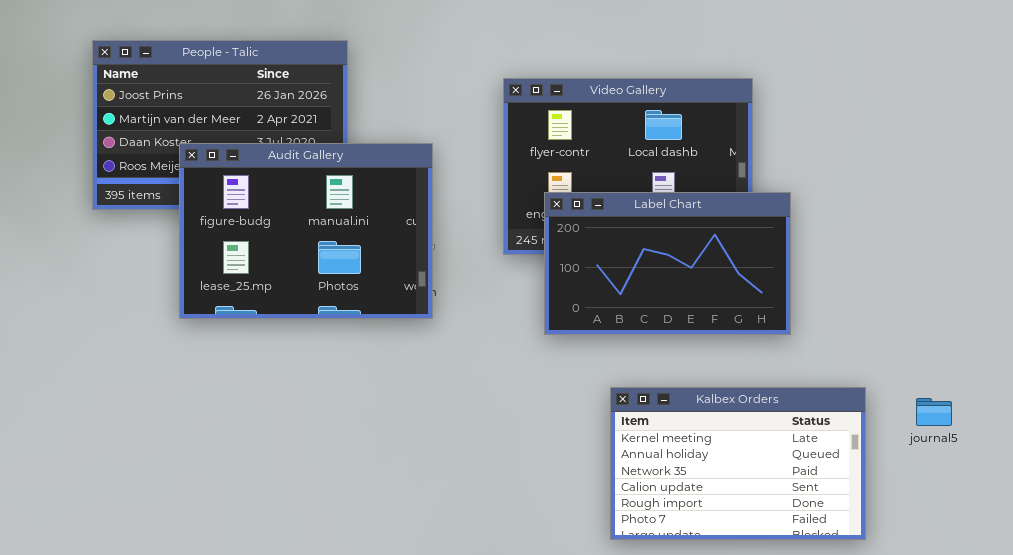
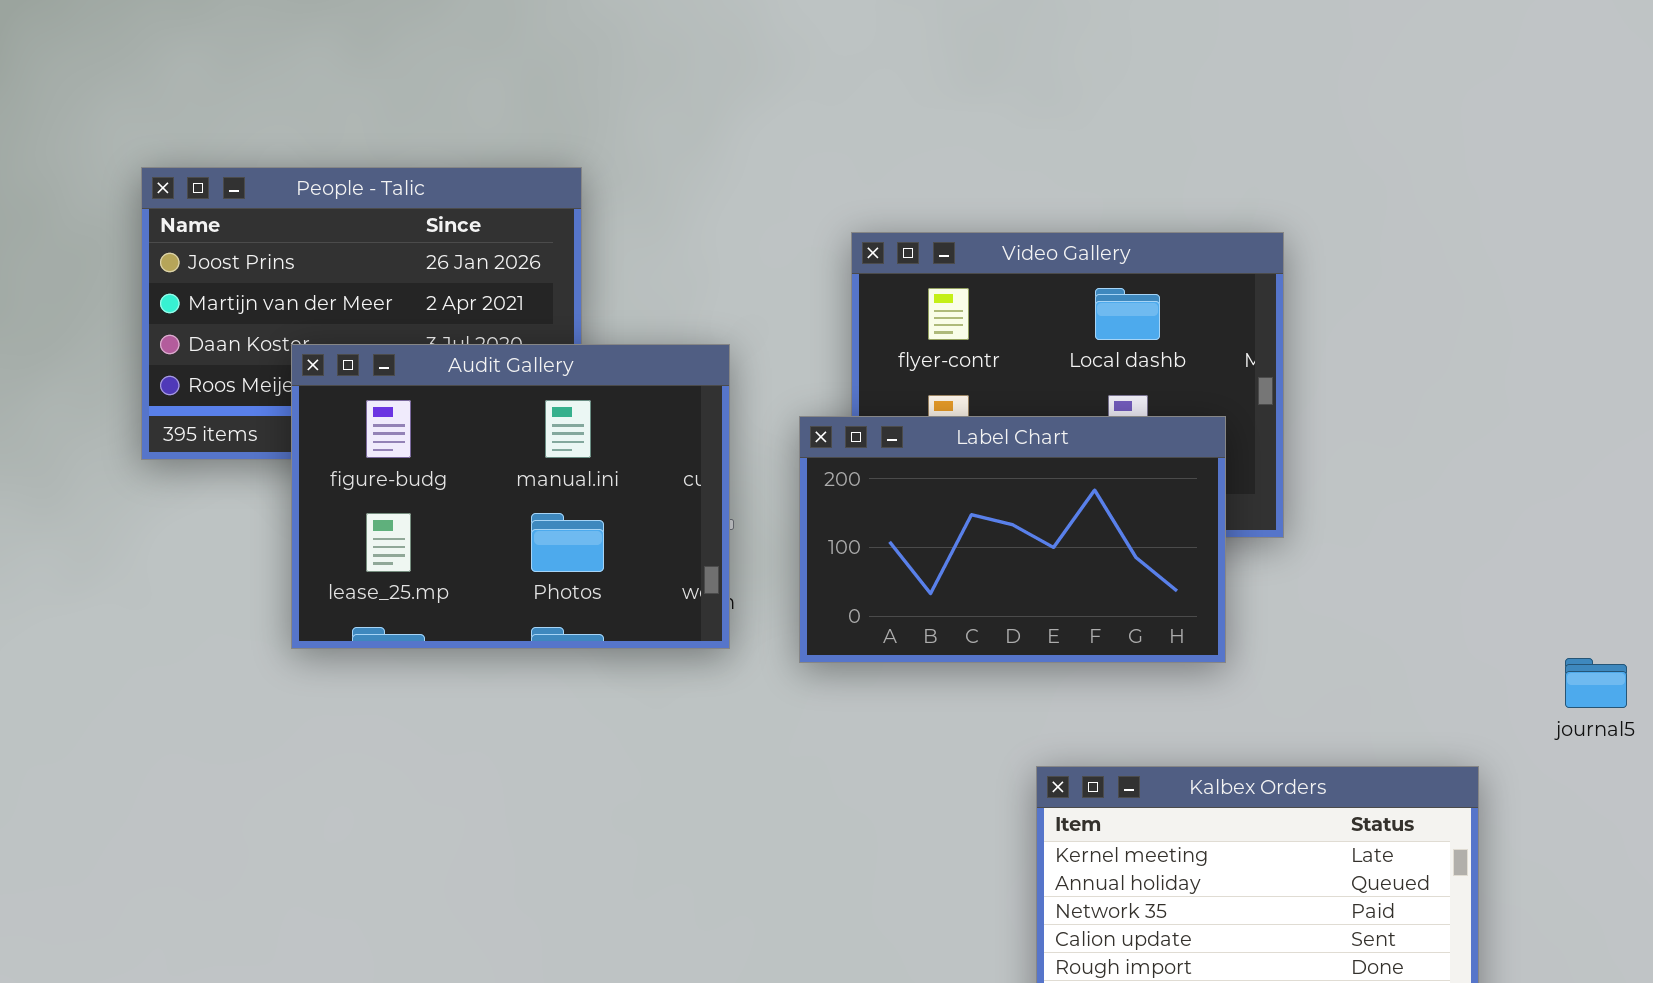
Label Chart: [544,192,791,335] -> [799,416,1226,663], moved
journal5: [916,398,952,426] -> [1565,658,1627,708], moved

